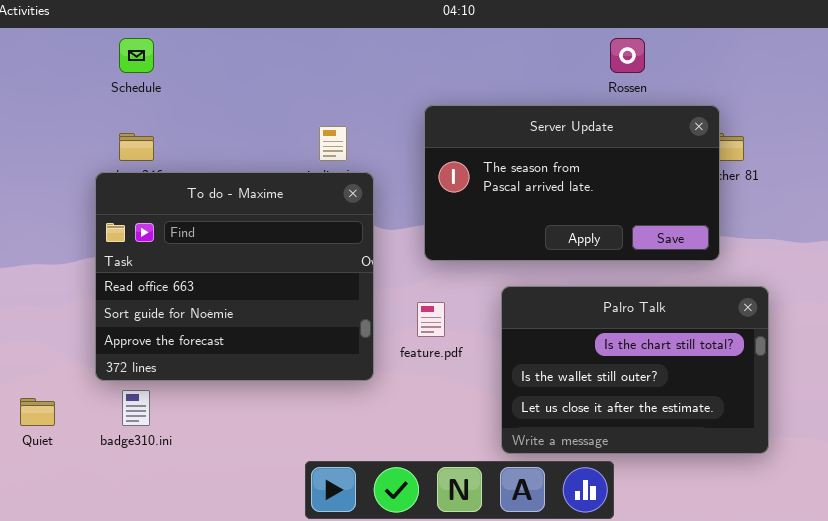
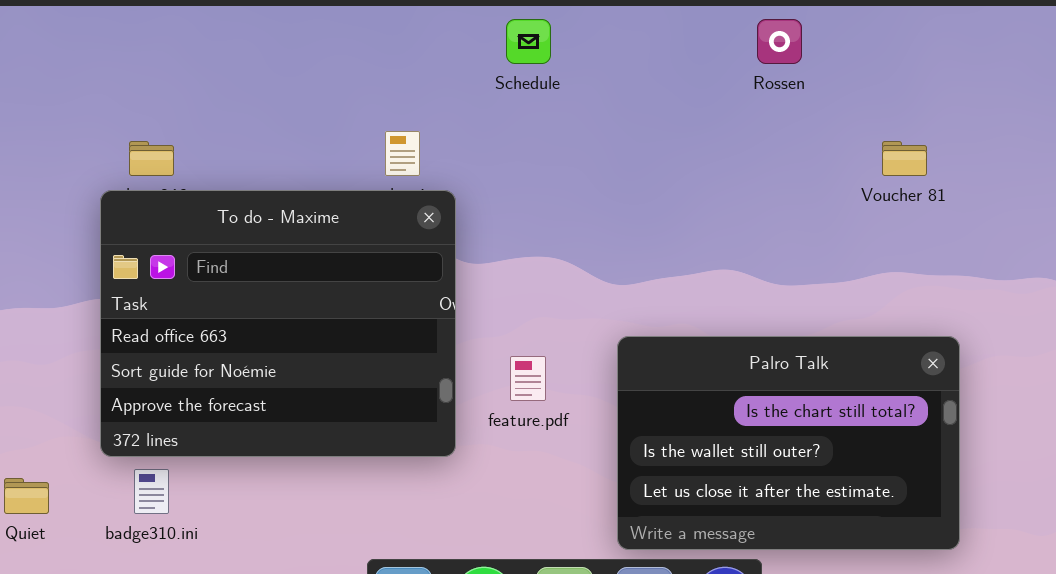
Schedule: [119,38,154,73] -> [506,19,551,64], moved
Server Update: [424,105,720,261] -> none, closed

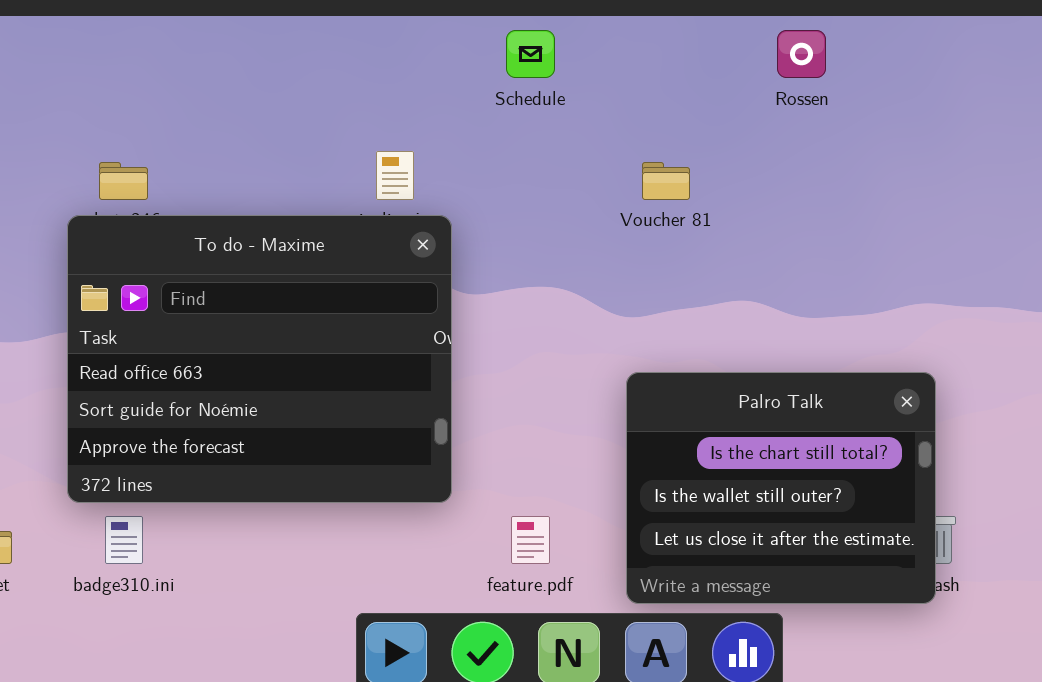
Voucher 81: [882,141,927,176] -> [642,162,690,200], moved
Palro Talk: [617,336,960,550] -> [626,372,936,604], resized
feature.pdf: [510,356,546,401] -> [511,516,550,564], moved

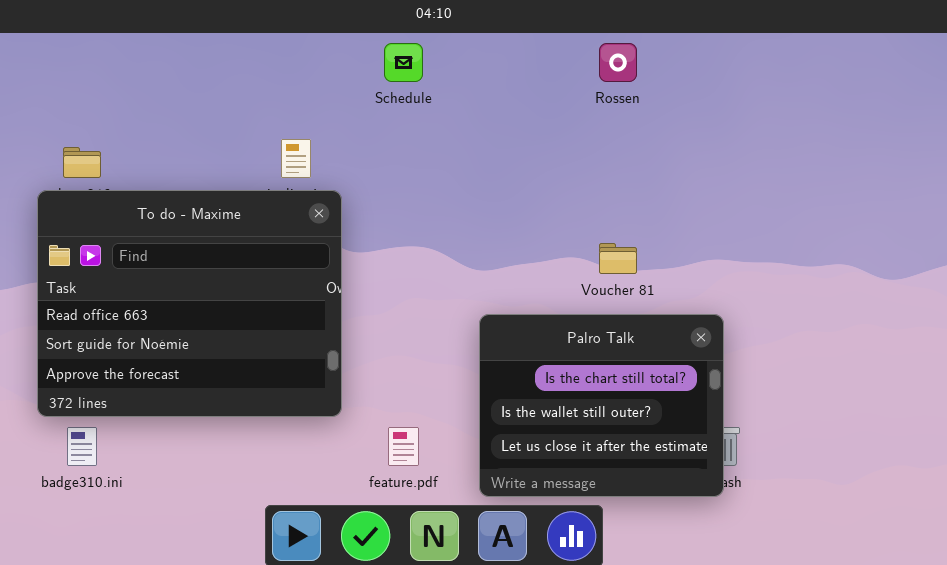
Voucher 81: [642,162,690,200] -> [599,243,637,274], moved

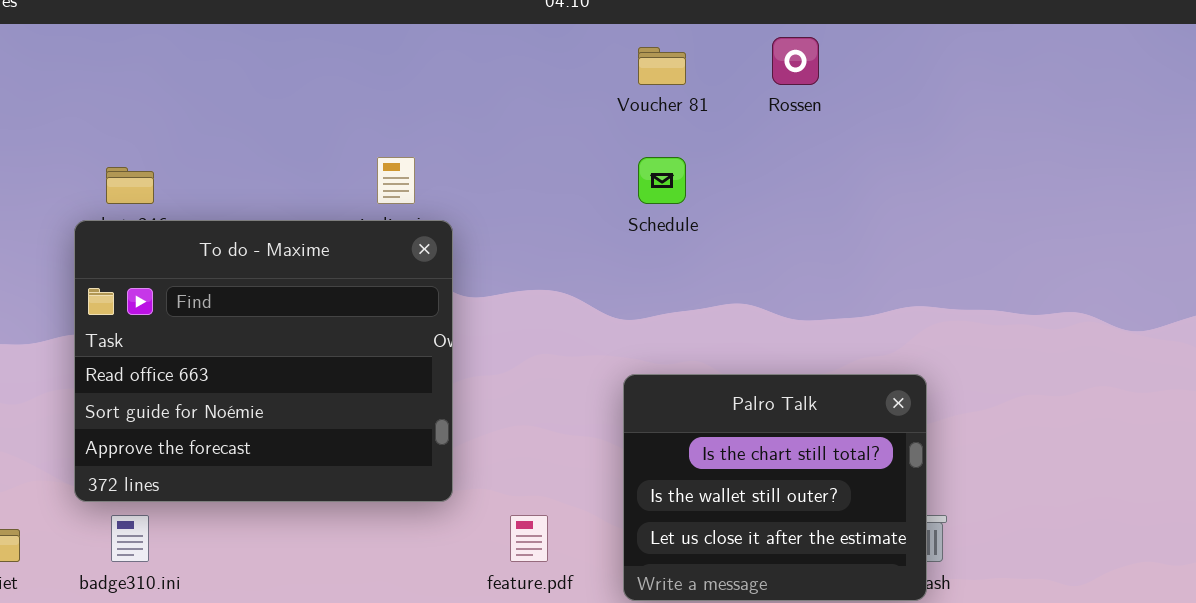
Schedule: [384,43,423,82] -> [638,157,686,204], moved
Voucher 81: [599,243,637,274] -> [638,47,686,85], moved

